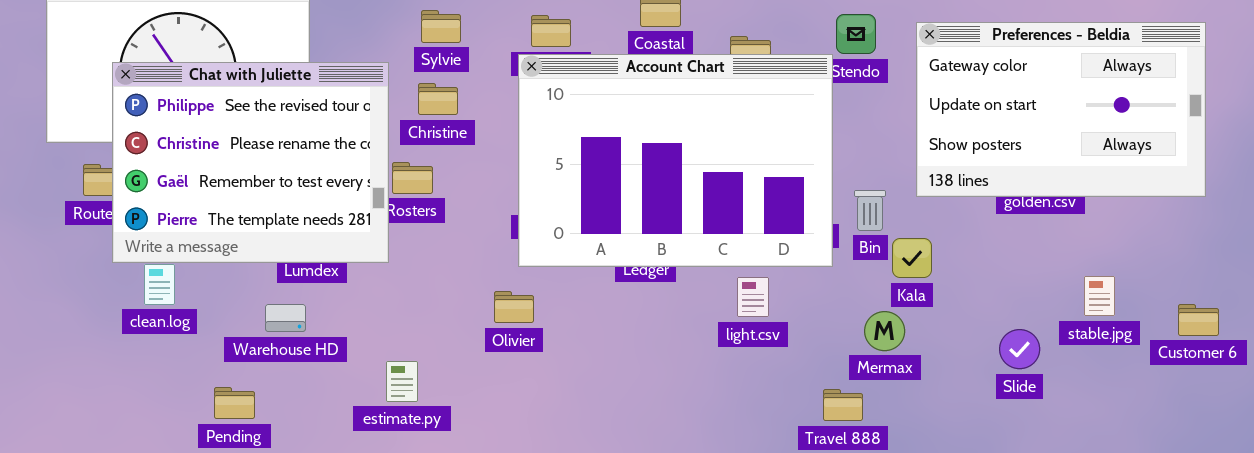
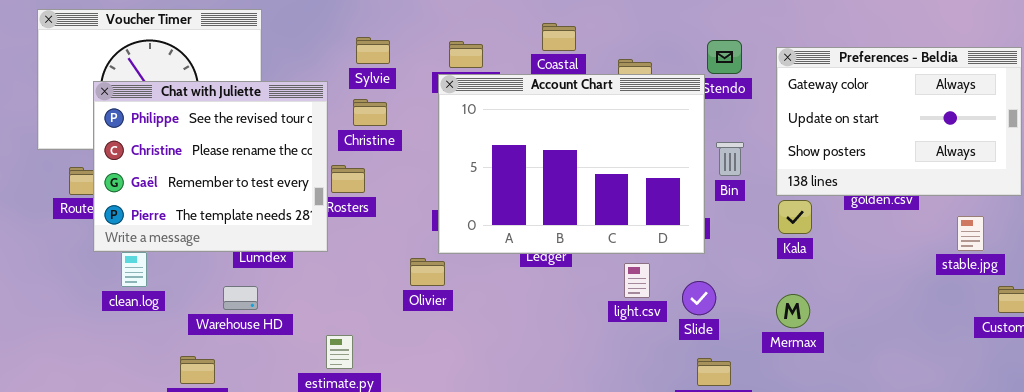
Bin: [854,190,886,231] -> [716,142,744,176], moved
Kala: [892,238,932,278] -> [778,200,812,234], moved
stable.jpg: [1084,276,1115,316] -> [957,216,984,251], moved
Olivier: [494,291,534,323] -> [410,258,445,286], moved
Mermax: [864,311,905,351] -> [776,294,810,328], moved
Slide: [999,329,1040,369] -> [682,281,716,315], moved

